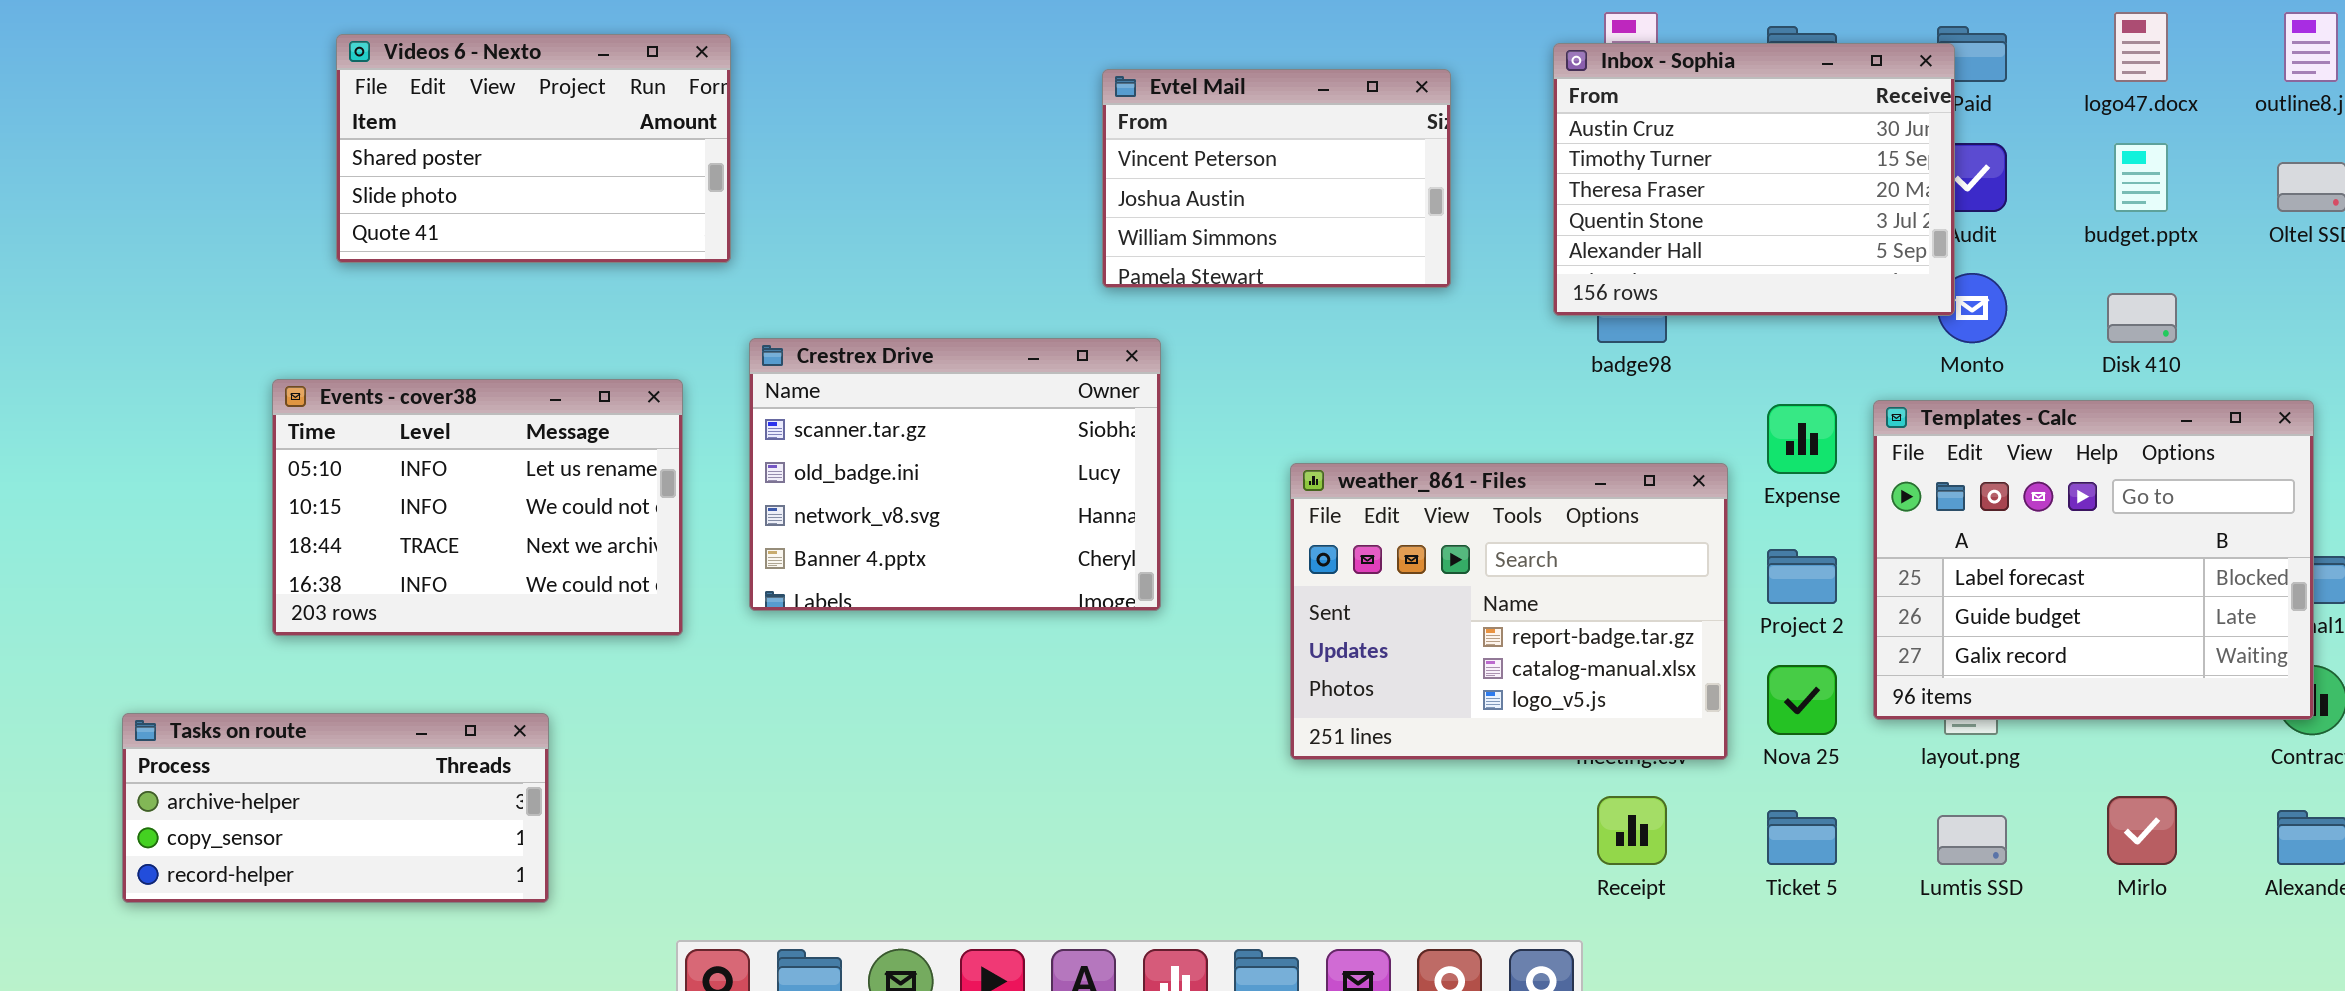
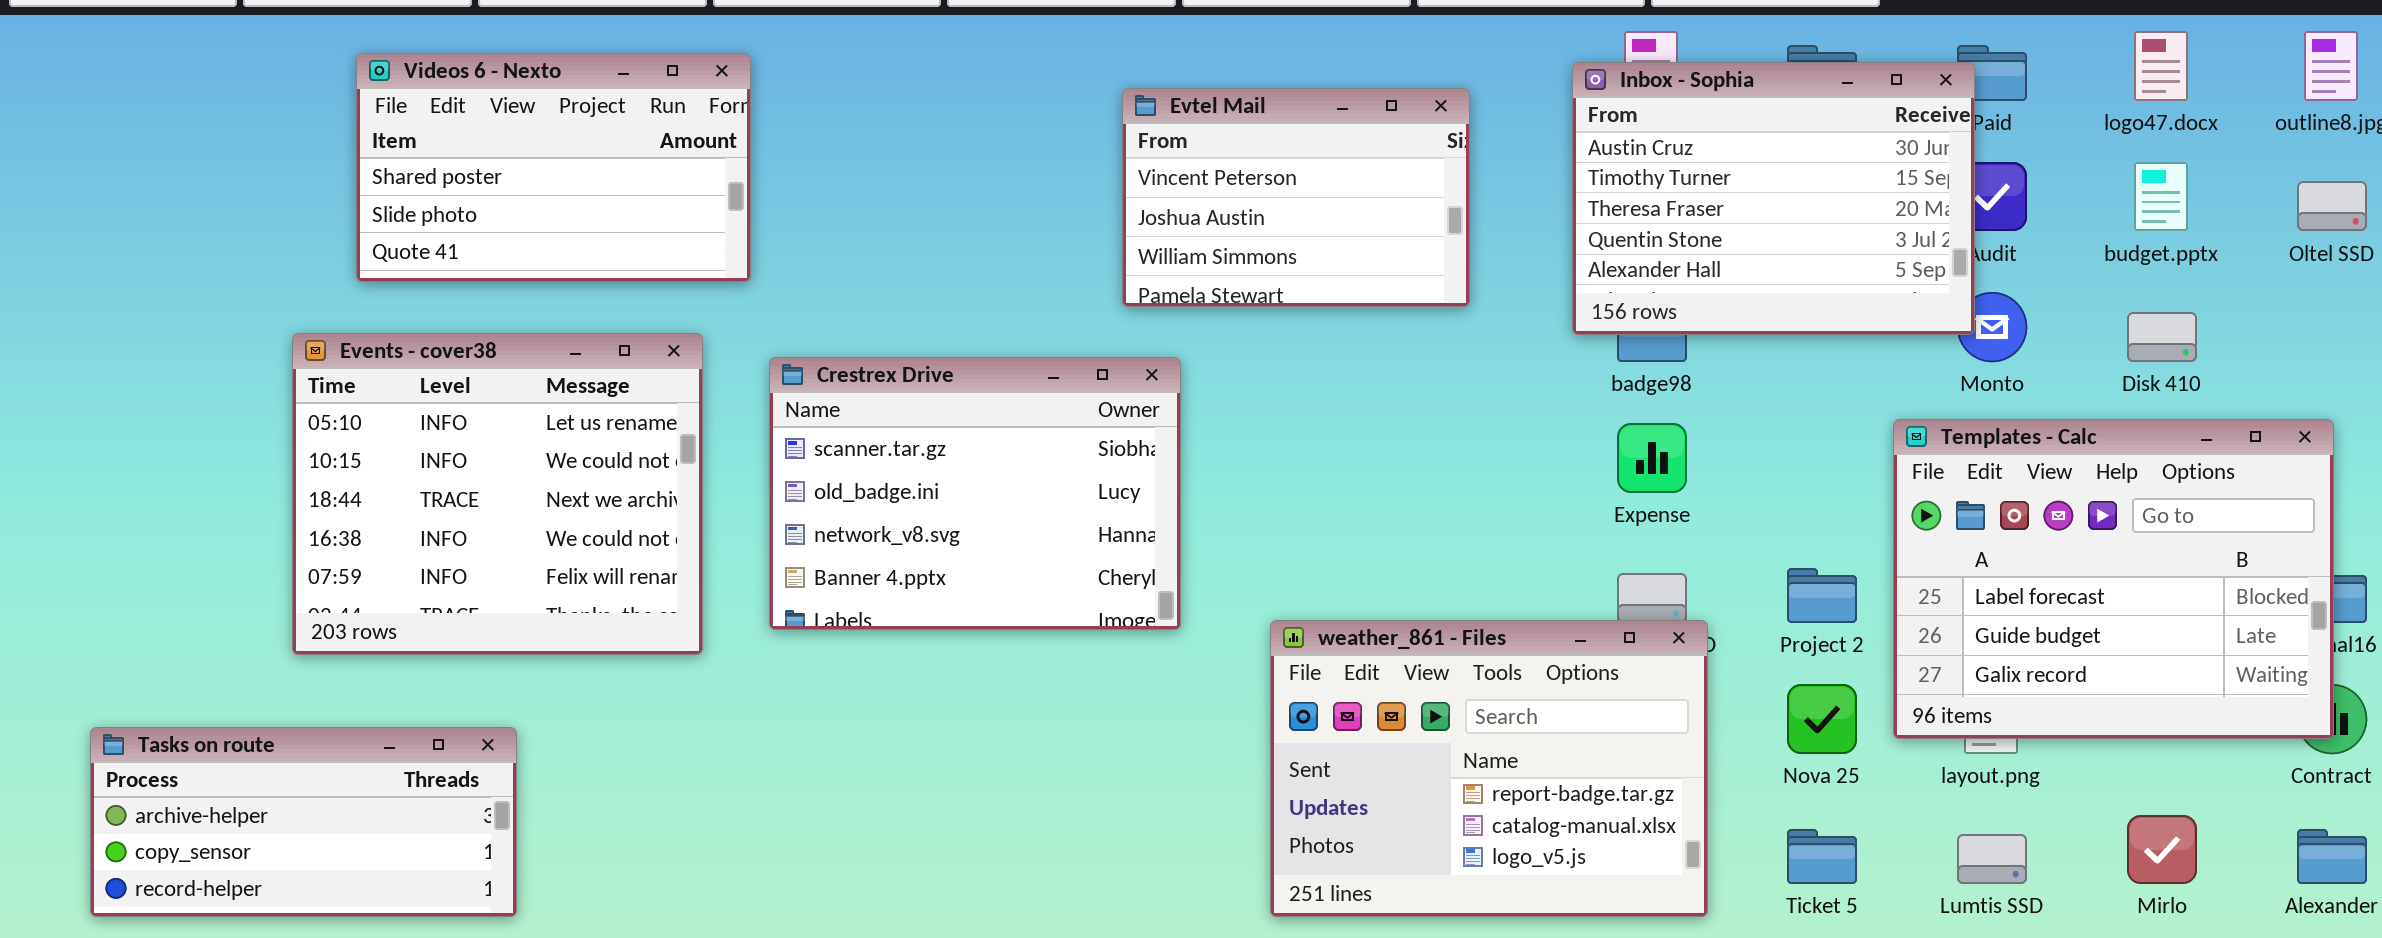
Events - cover38: [272,379,683,636] -> [292,333,703,655], resized
Expense: [1767,404,1837,474] -> [1617,423,1687,493], moved
weather_861 - Files: [1290,463,1728,760] -> [1270,620,1708,917], moved
Tasks on route: [122,713,549,903] -> [90,727,517,917], moved

